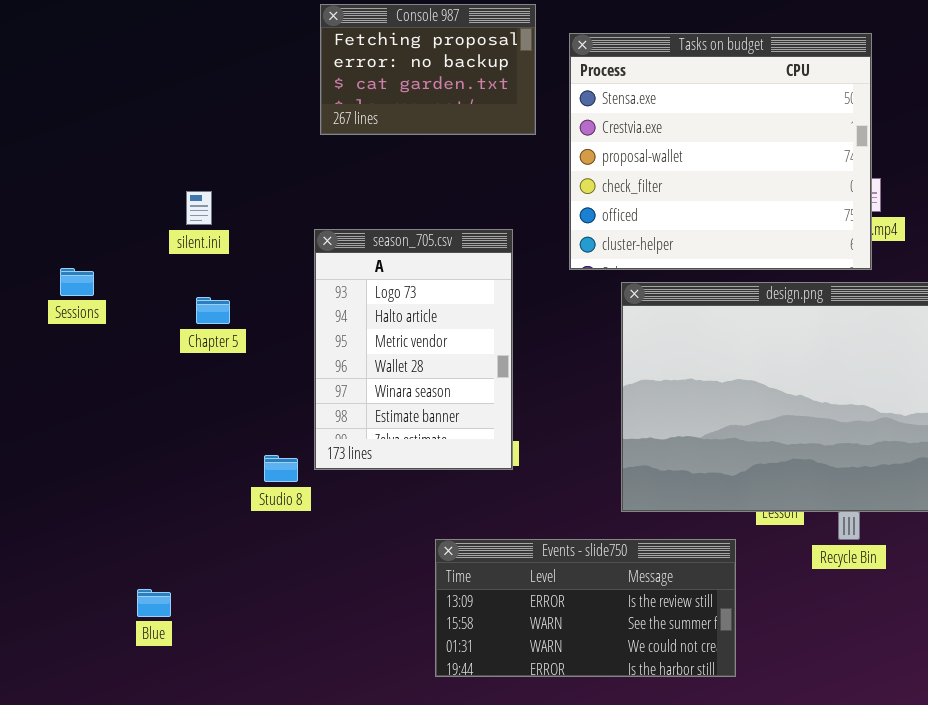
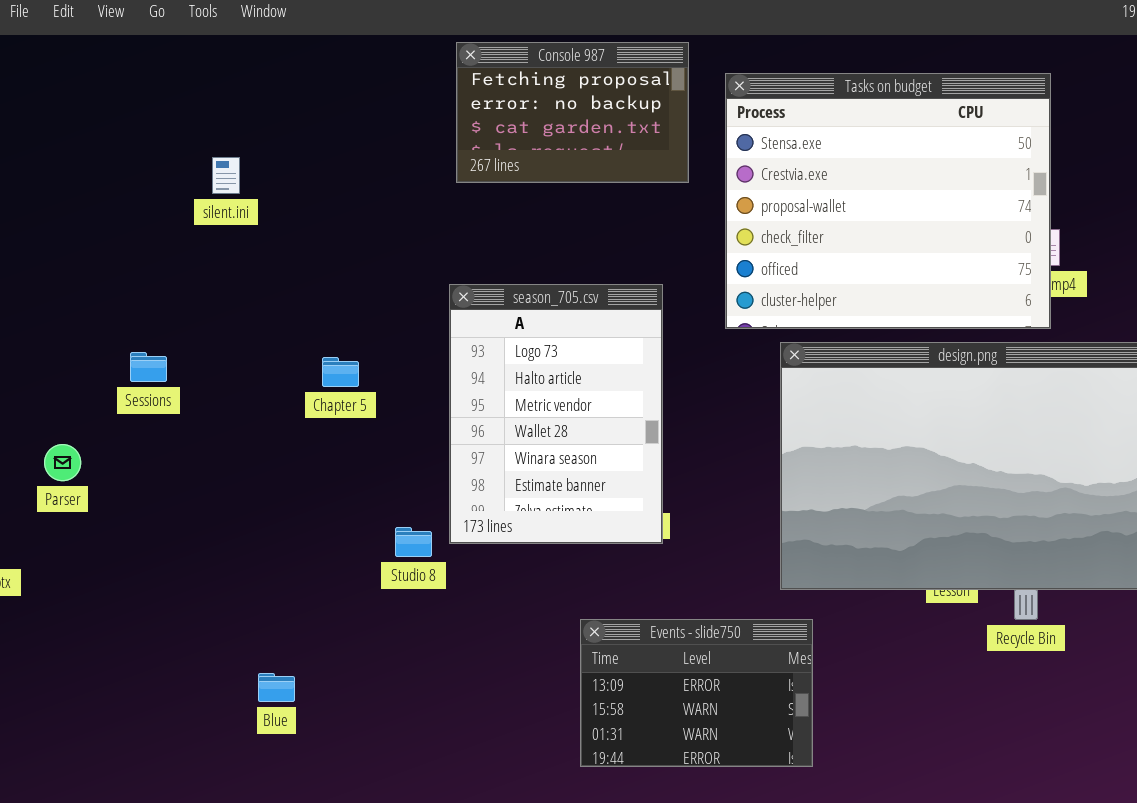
silent.ini: [186,191,212,225] -> [212,157,240,194], moved
Sessions: [60,268,94,296] -> [130,352,167,382], moved
Events - slide750: [435,539,736,677] -> [580,619,813,767], resized

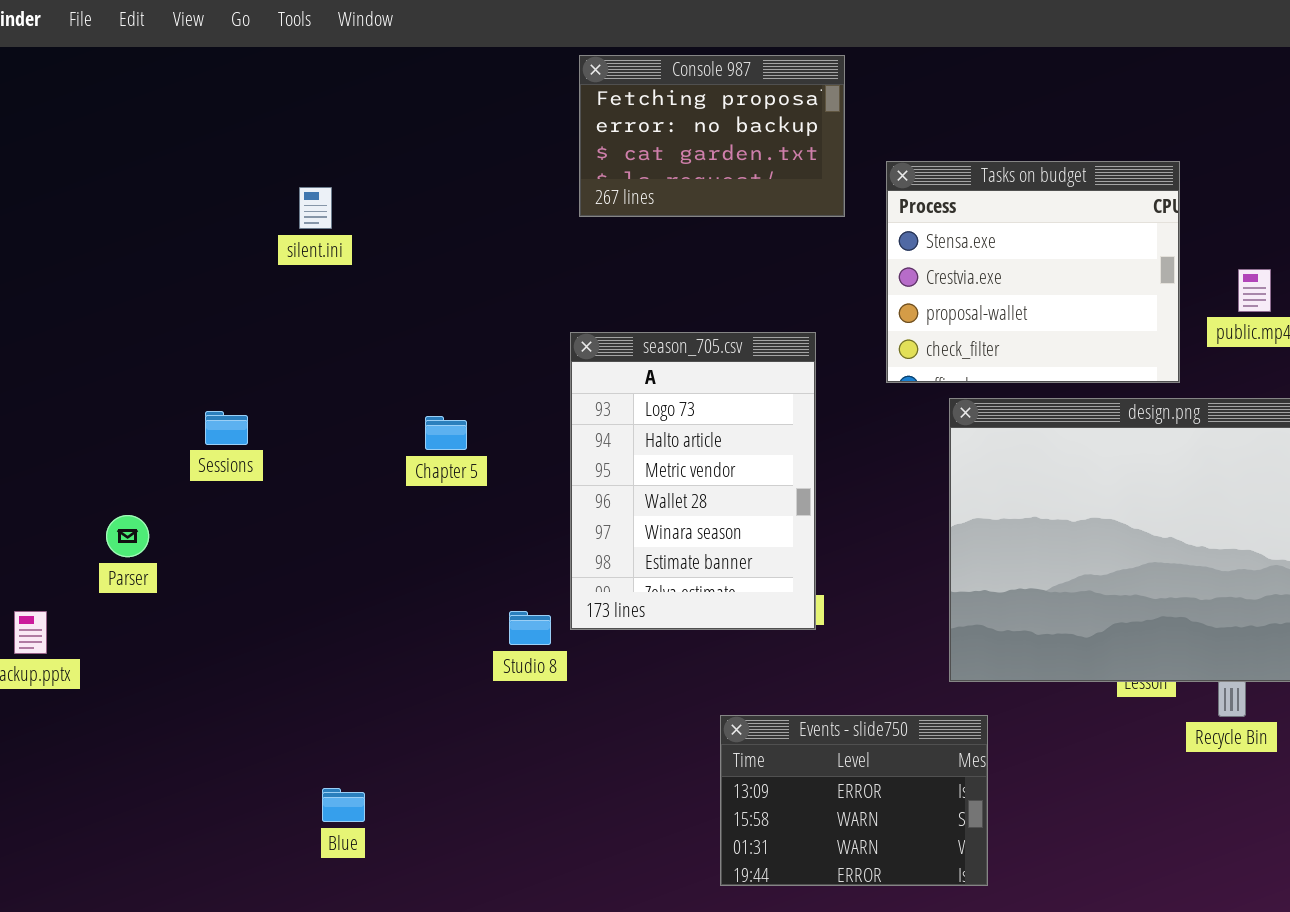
Tasks on budget: [725,73,1051,329] -> [886,161,1180,383], resized
Blue: [258,673,295,702] -> [322,788,365,822], moved

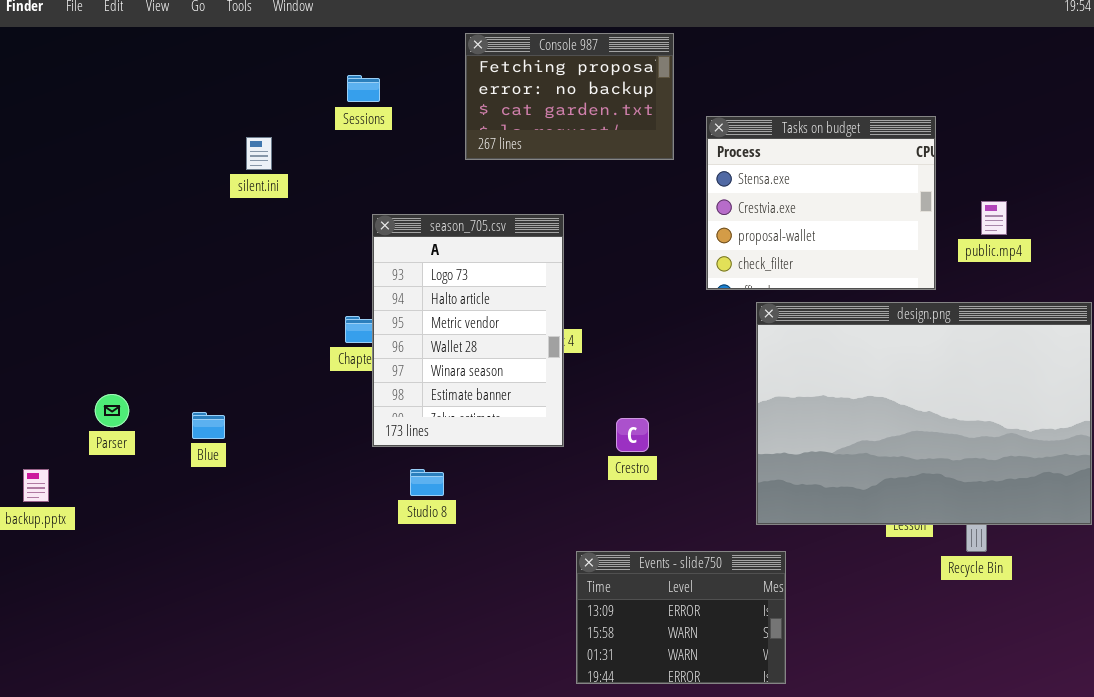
season_705.csv: [570,332,816,630] -> [372,214,564,447], moved
Sessions: [205,411,248,445] -> [347,75,380,102], moved
Blue: [322,788,365,822] -> [192,412,225,439], moved

